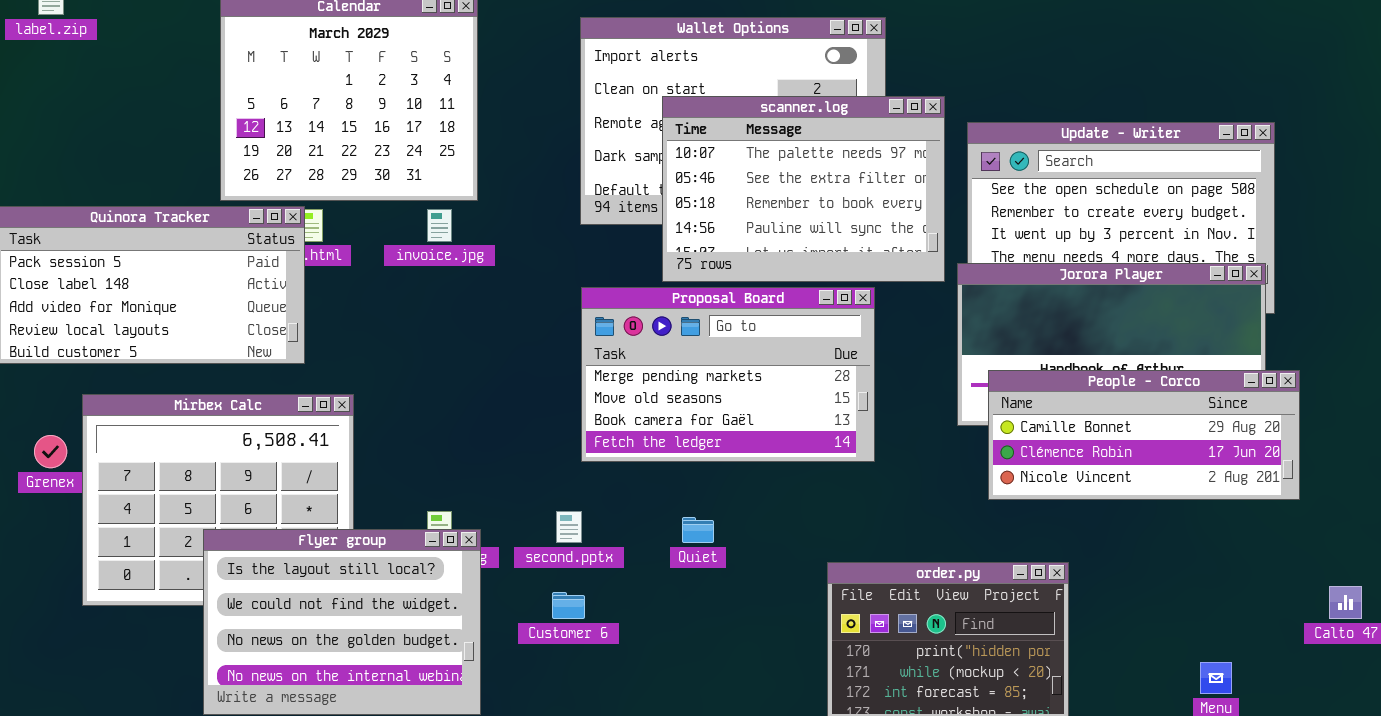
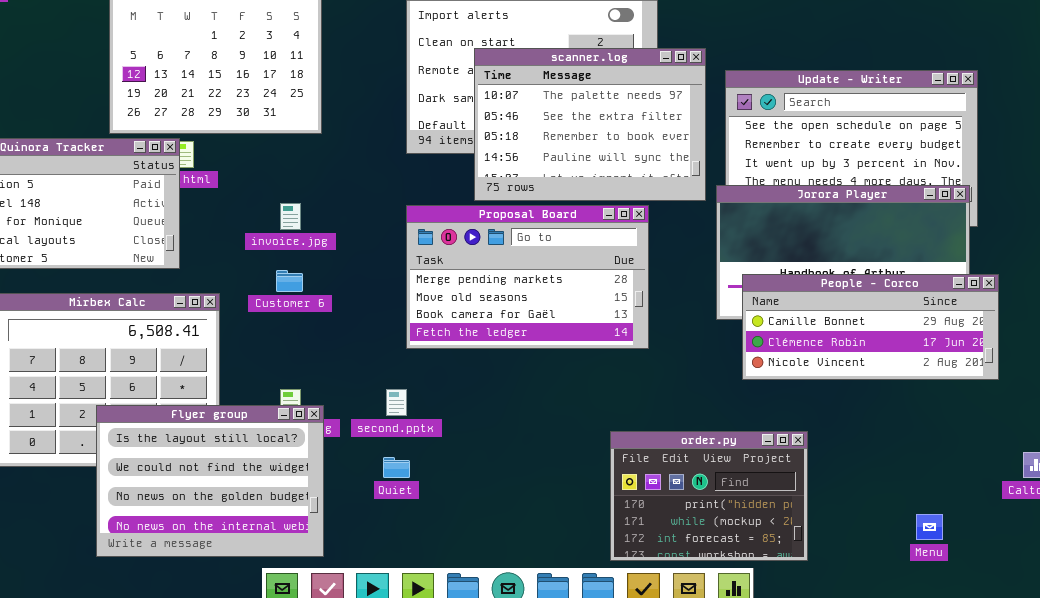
invoice.jpg: [427,209,452,242] -> [280,203,301,230], moved
Quiet: [682,517,714,543] -> [383,457,410,478], moved
Customer 6: [552,592,585,619] -> [276,270,303,292], moved

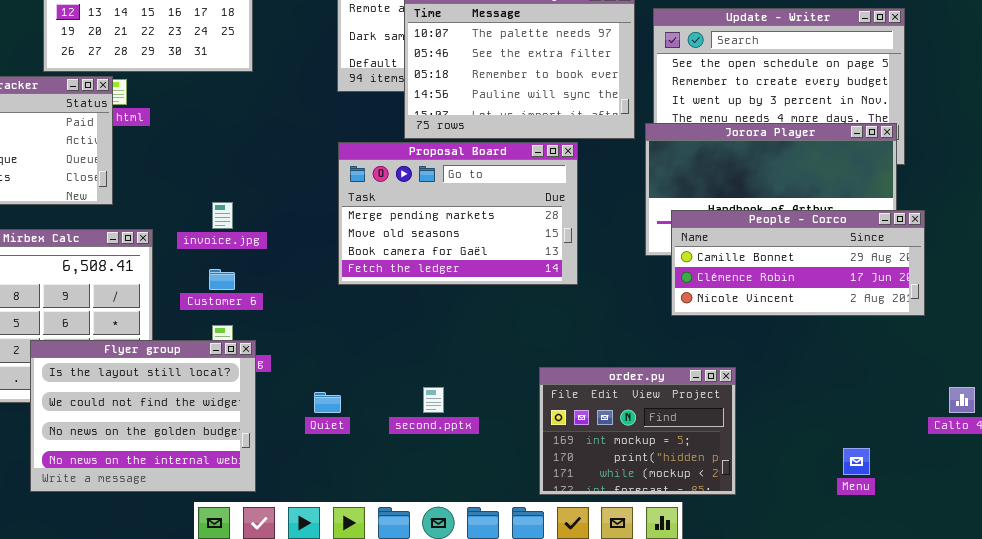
invoice.jpg: [280,203,301,230] -> [212,202,233,229], moved
Customer 6: [276,270,303,292] -> [209,269,235,290], moved
second.pptx: [386,389,407,416] -> [423,387,444,413], moved
order.py: [610,431,808,561] -> [539,367,736,495], scrolled up 1 row

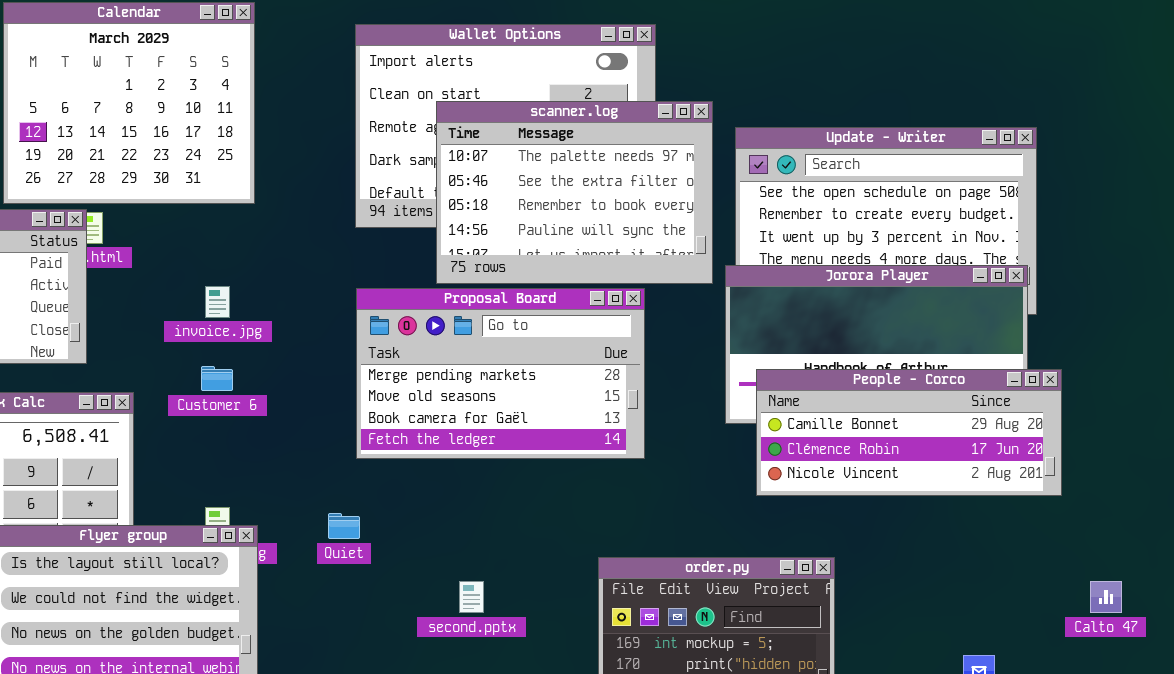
invoice.jpg: [212,202,233,229] -> [205,286,230,318], moved
Customer 6: [209,269,235,290] -> [201,366,233,391], moved
Quiet: [314,392,341,413] -> [328,513,360,539], moved

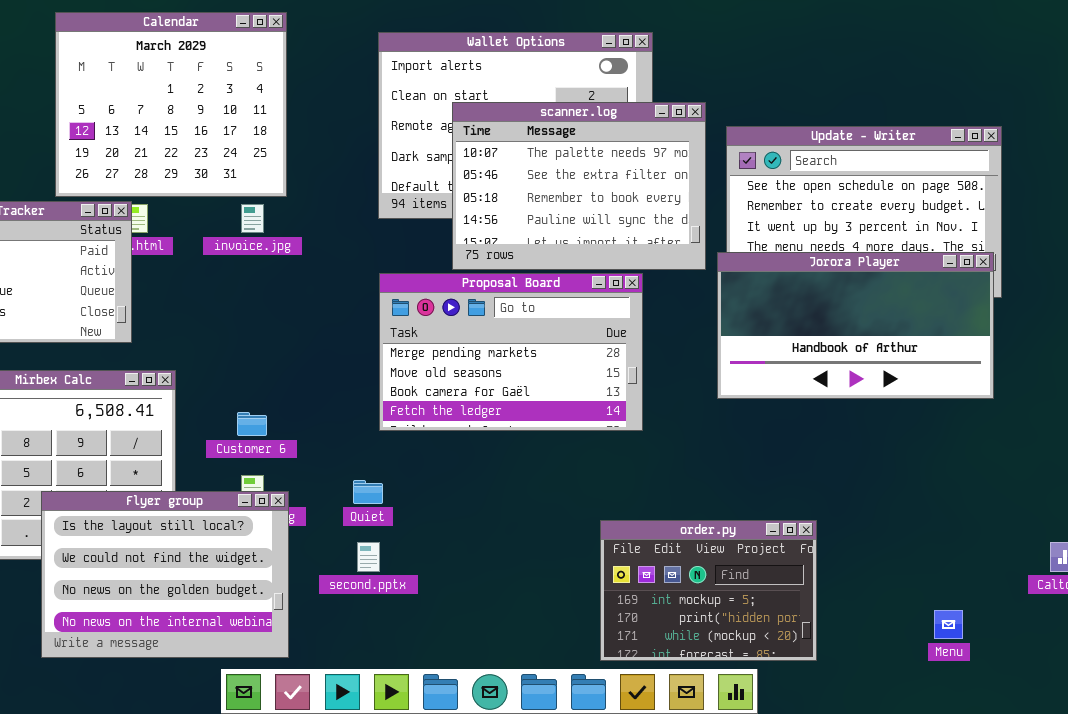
invoice.jpg: [205,286,230,318] -> [241,204,264,233], moved
Customer 6: [201,366,233,391] -> [237,412,267,436], moved
People - Corco: [756,369,1062,496] -> none, closed
second.pptx: [459,581,484,613] -> [357,542,380,572], moved

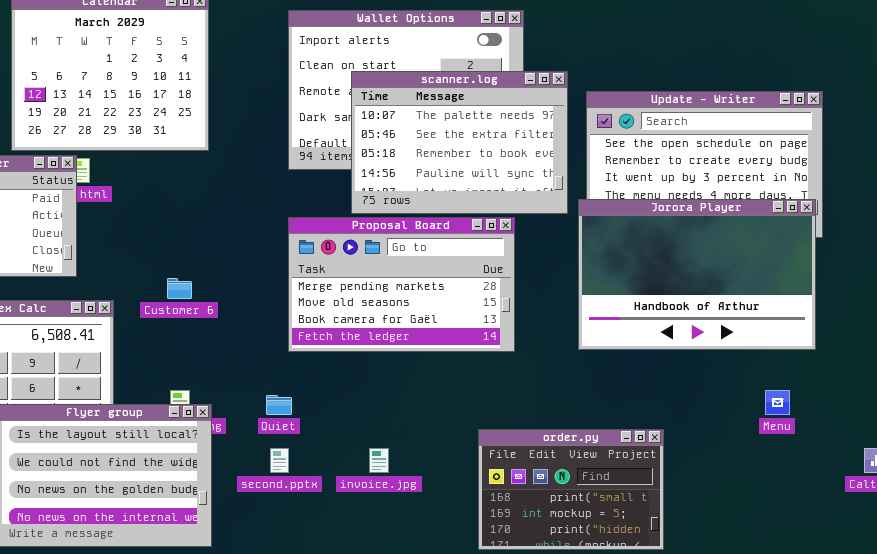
invoice.jpg: [241,204,264,233] -> [369,448,389,473], moved
Jorora Player: [717,252,994,399] -> [578,199,816,350], resized
Customer 6: [237,412,267,436] -> [167,278,192,299], moved
order.py: [600,520,817,661] -> [478,429,664,550], scrolled up 1 row
Menu: [934,610,963,639] -> [765,390,790,415], moved

